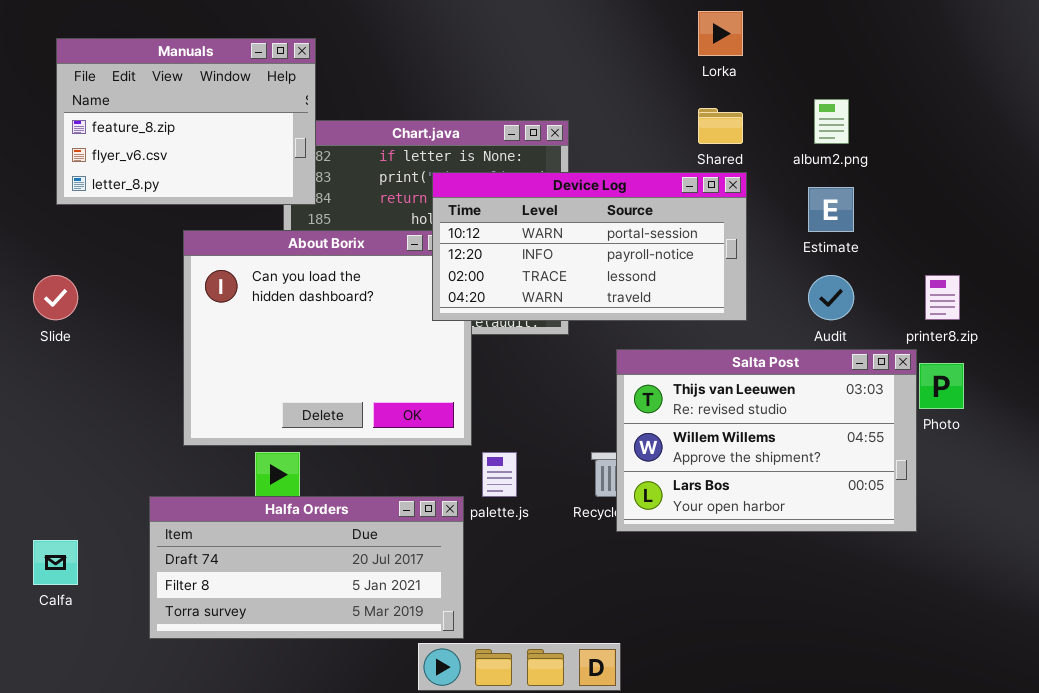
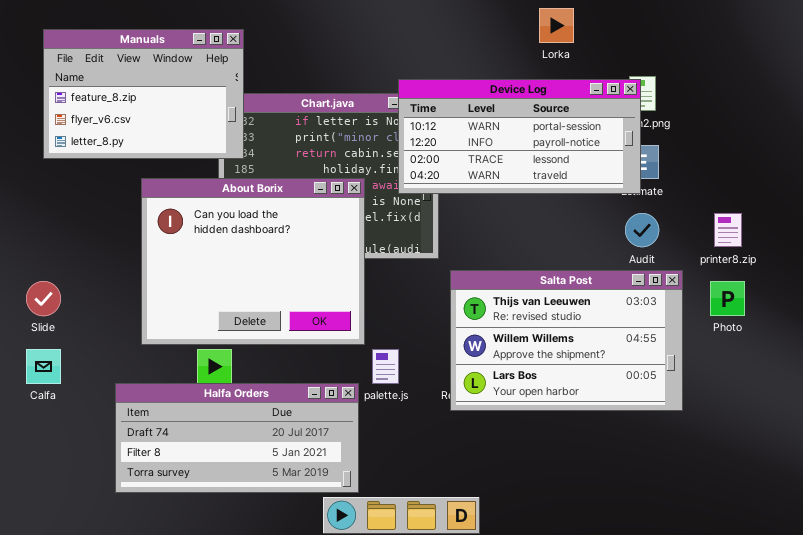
Device Log: [432,172,747,321] -> [398,79,641,194], moved
Slide: [33,275,78,320] -> [26,281,61,316], moved
Salta Post: [616,349,917,532] -> [450,270,683,411], moved
Calfa: [33,540,78,585] -> [26,349,61,384], moved

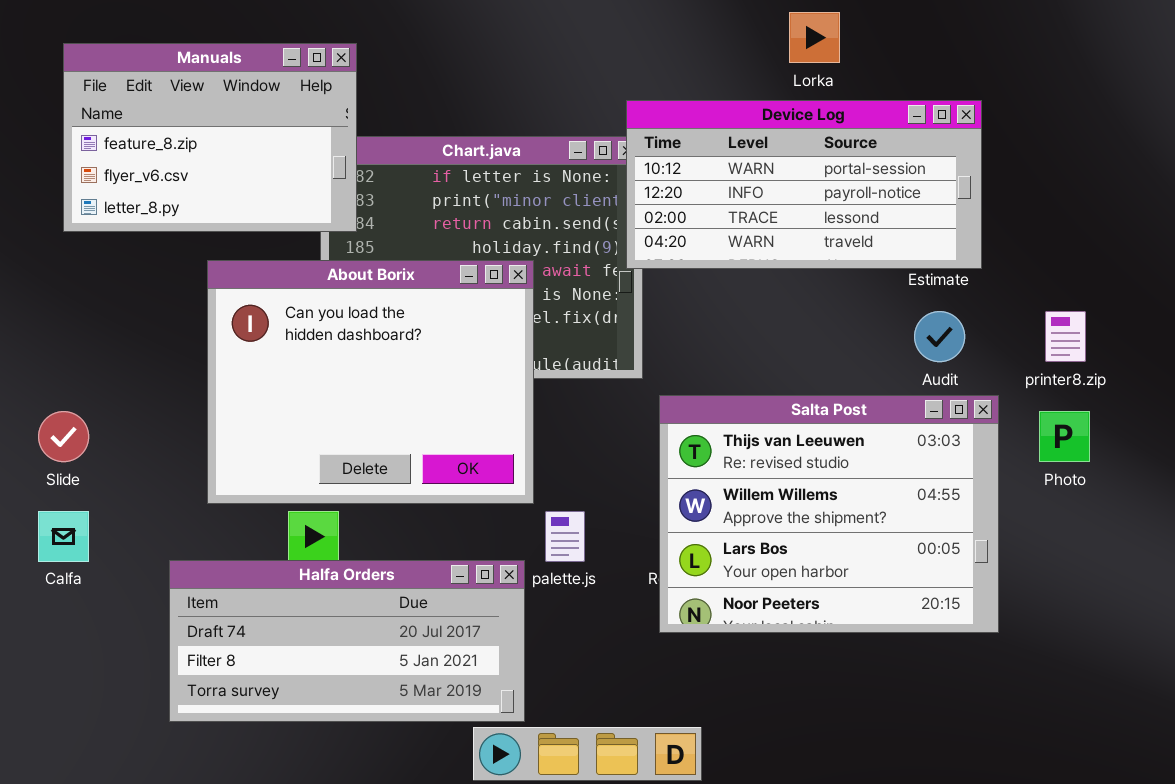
Device Log: [398,79,641,194] -> [626,100,982,269], moved
Salta Post: [450,270,683,411] -> [659,395,999,633], resized

